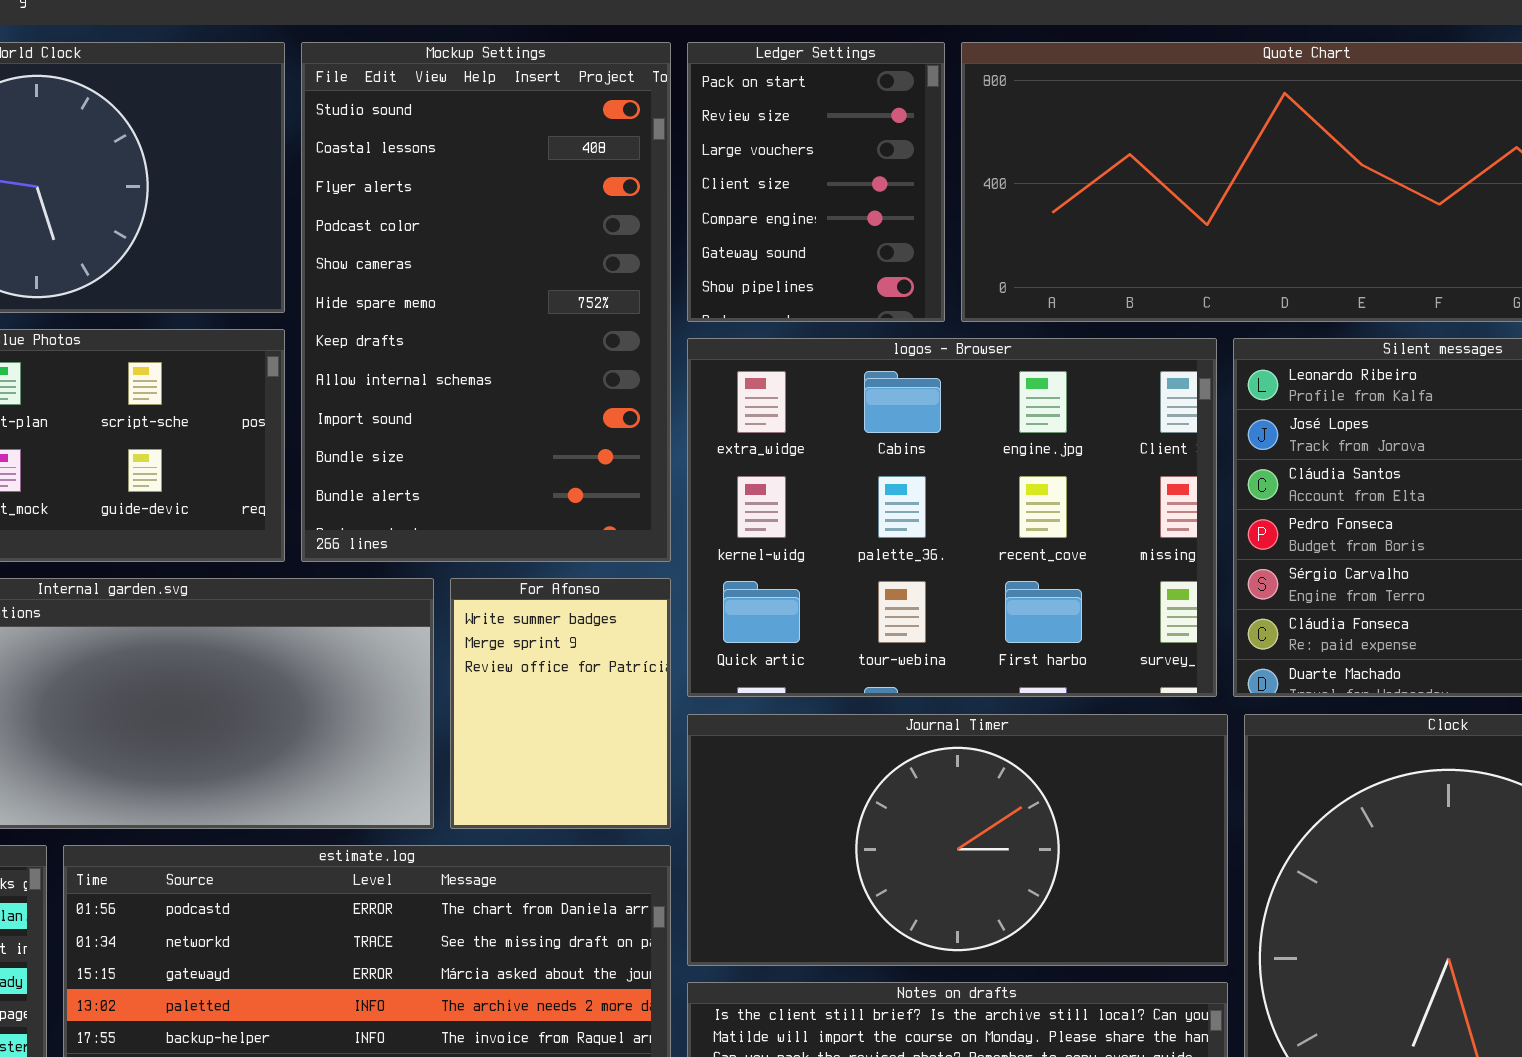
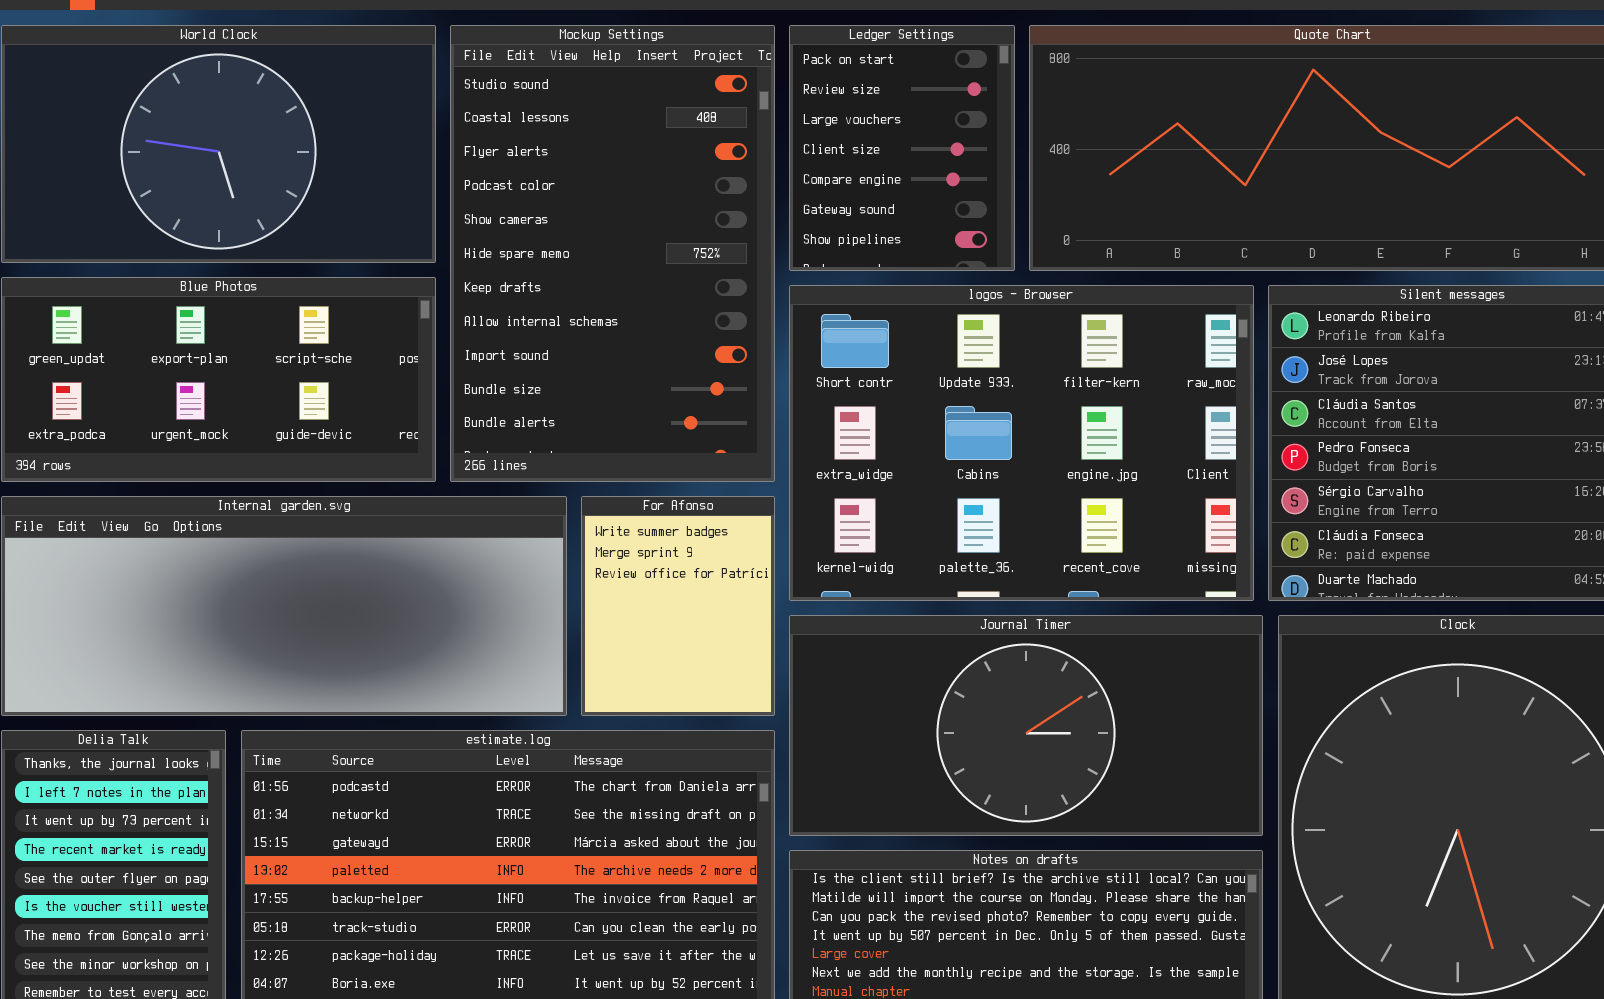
logos - Browser: [687,338,1217,697] -> [789,285,1254,601], scrolled up 1 row

